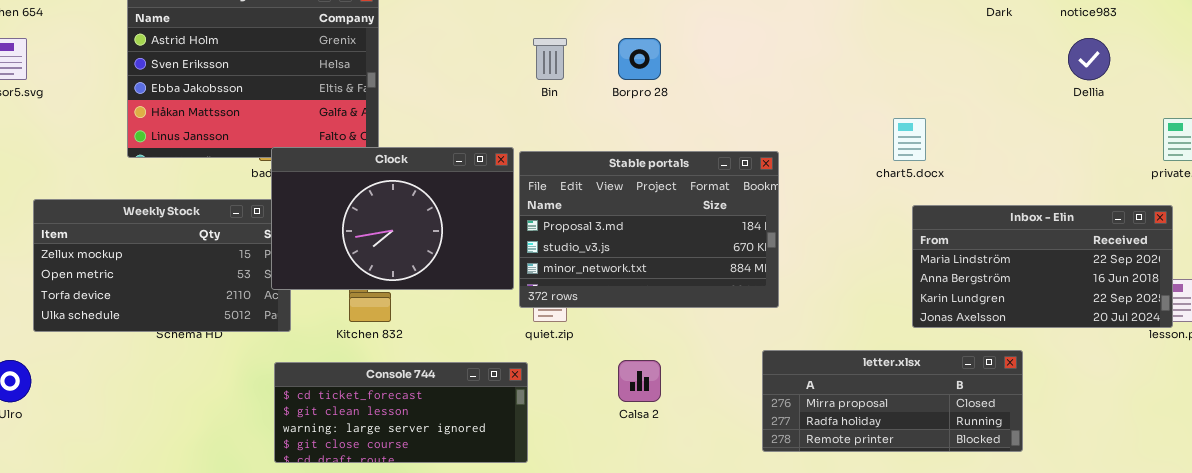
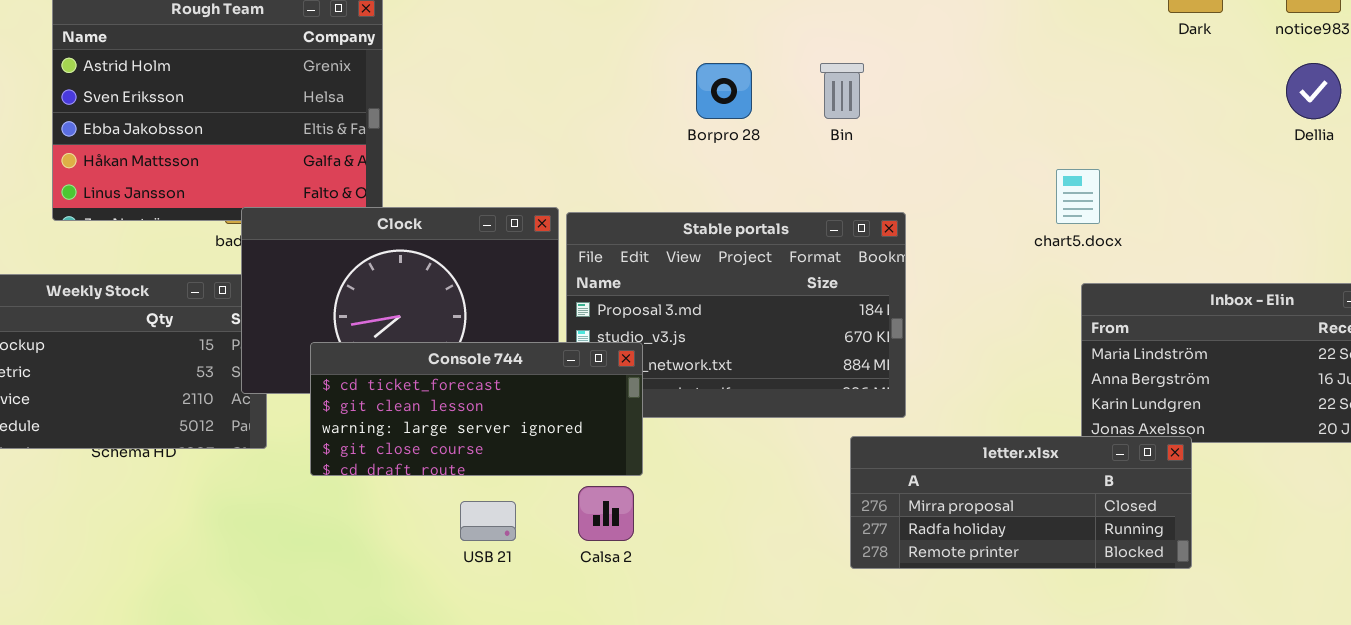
Bin: [533,38,567,80] -> [820,63,864,119], moved
letter.xlsx: [762,350,1023,452] -> [850,436,1192,569], moved
Calsa 2: [618,360,661,402] -> [578,486,634,541], moved
Console 744: [274,362,528,463] -> [310,342,643,476], moved

